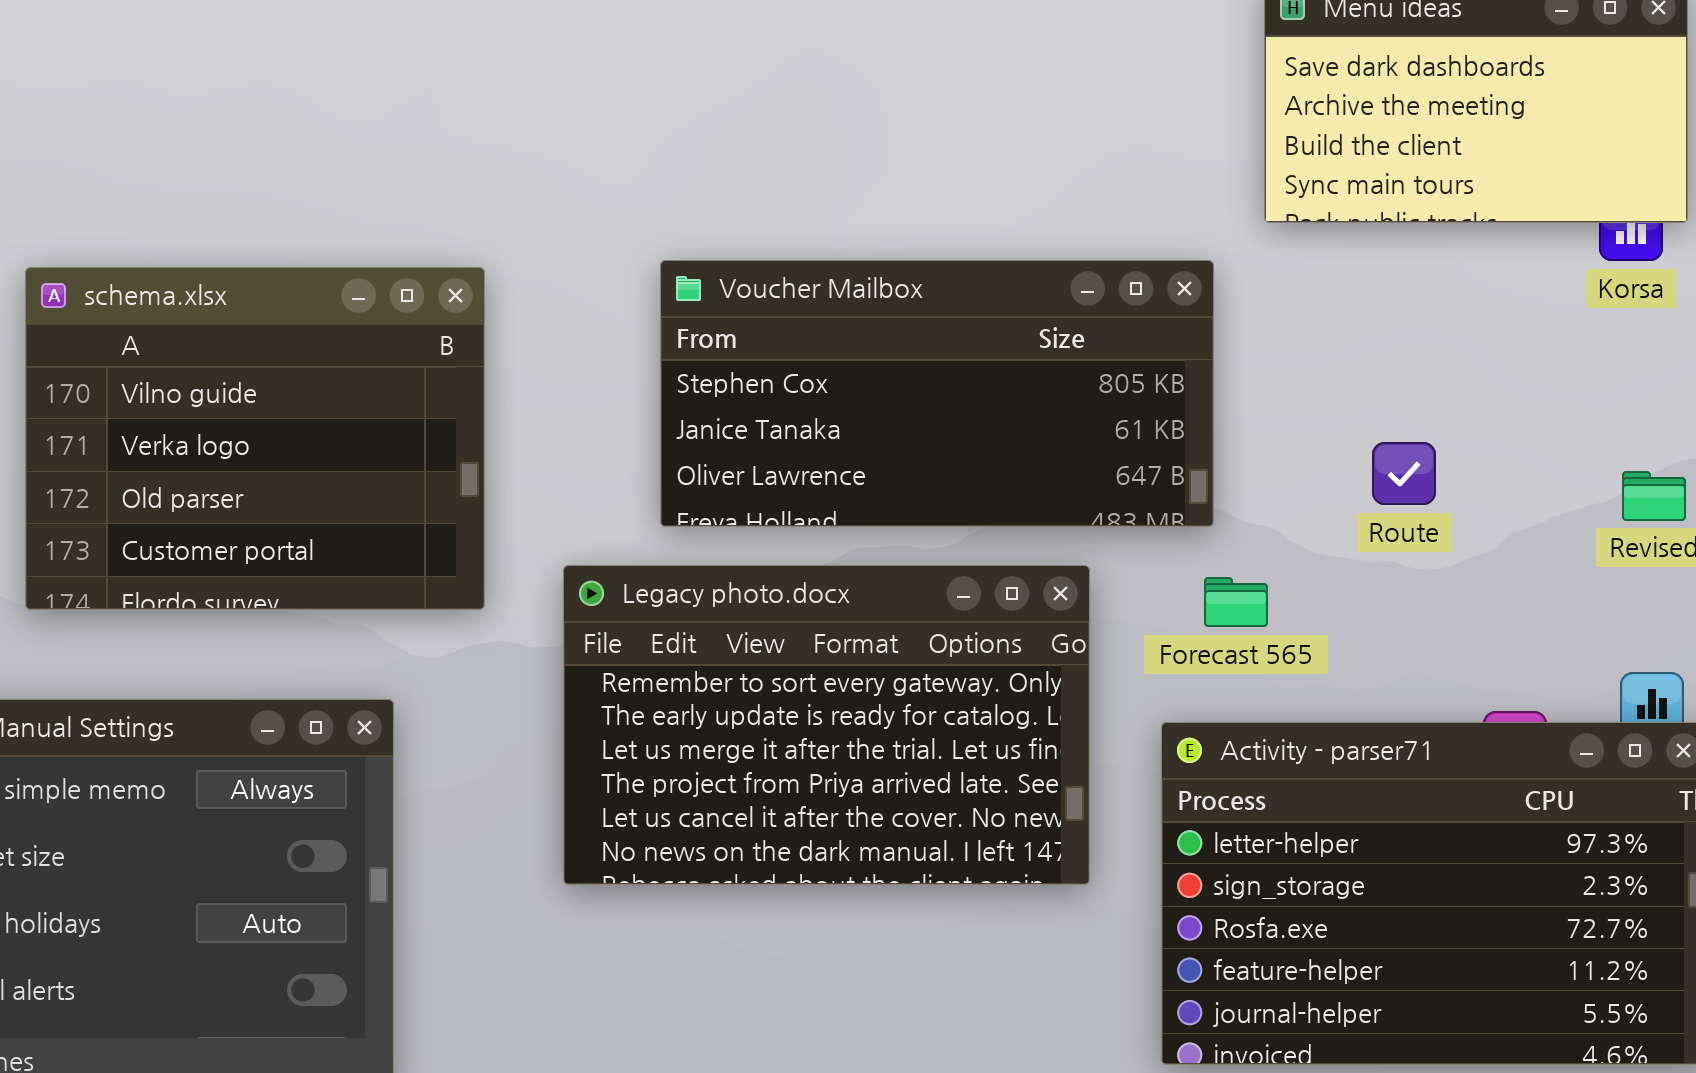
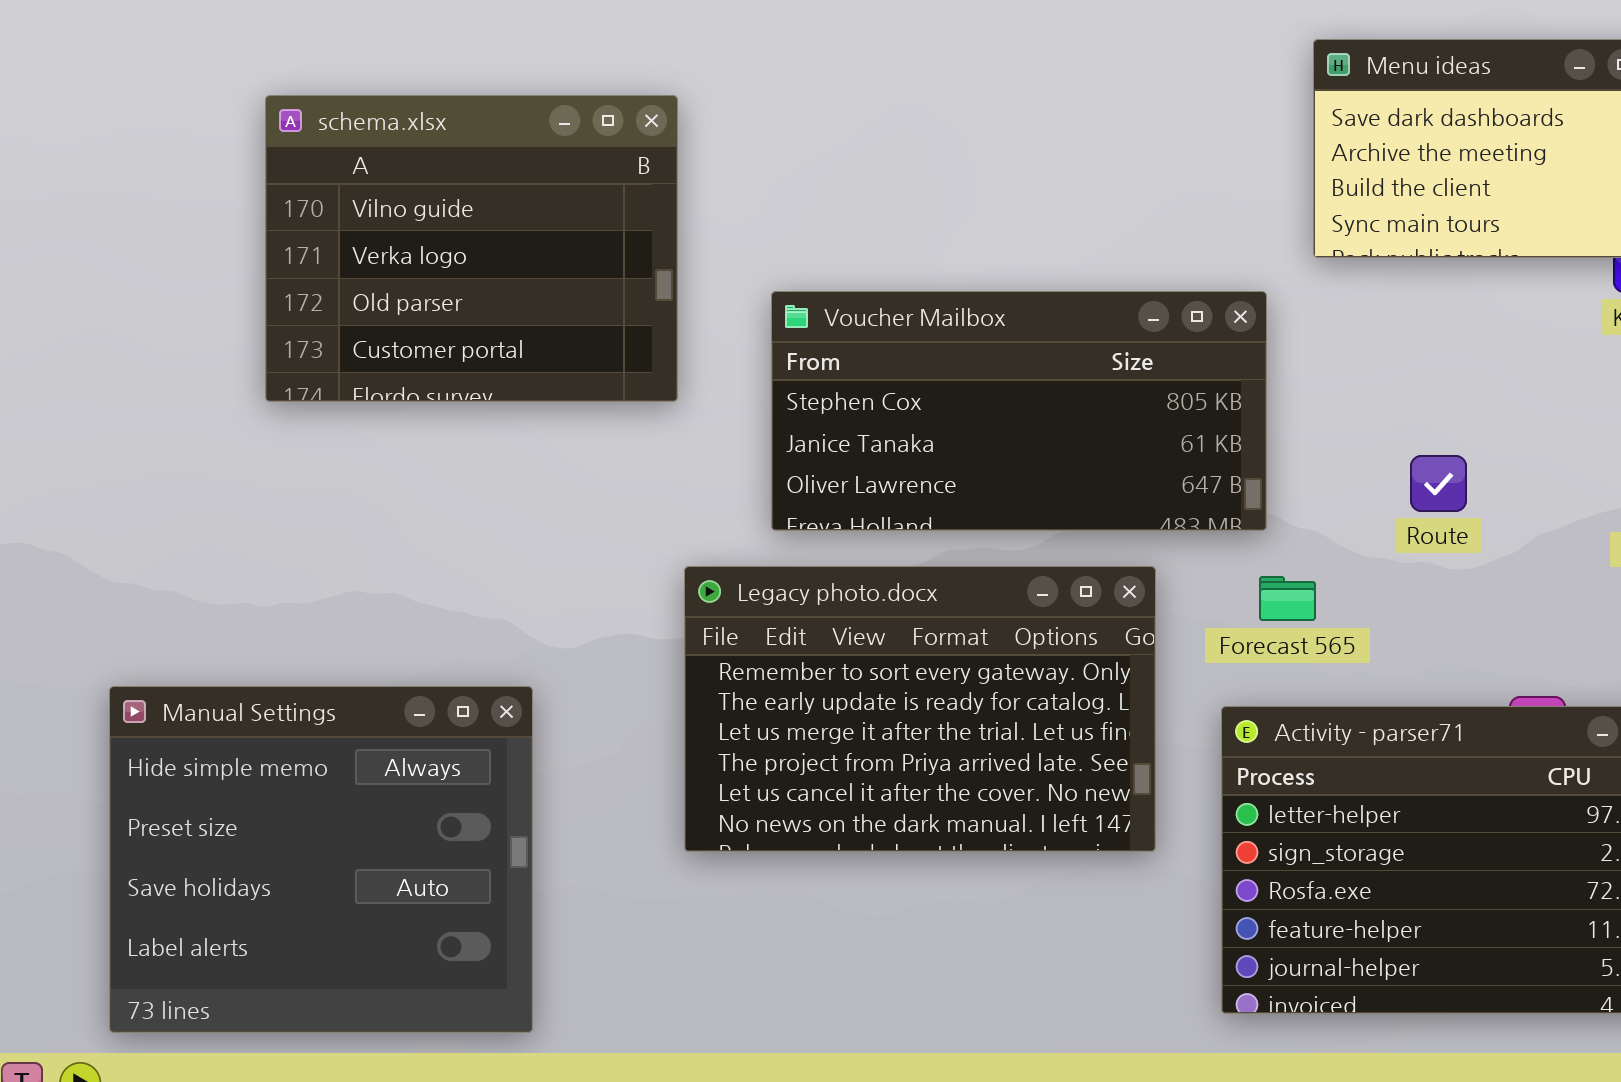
schema.xlsx: [25,267,485,610] -> [265,95,678,402], moved

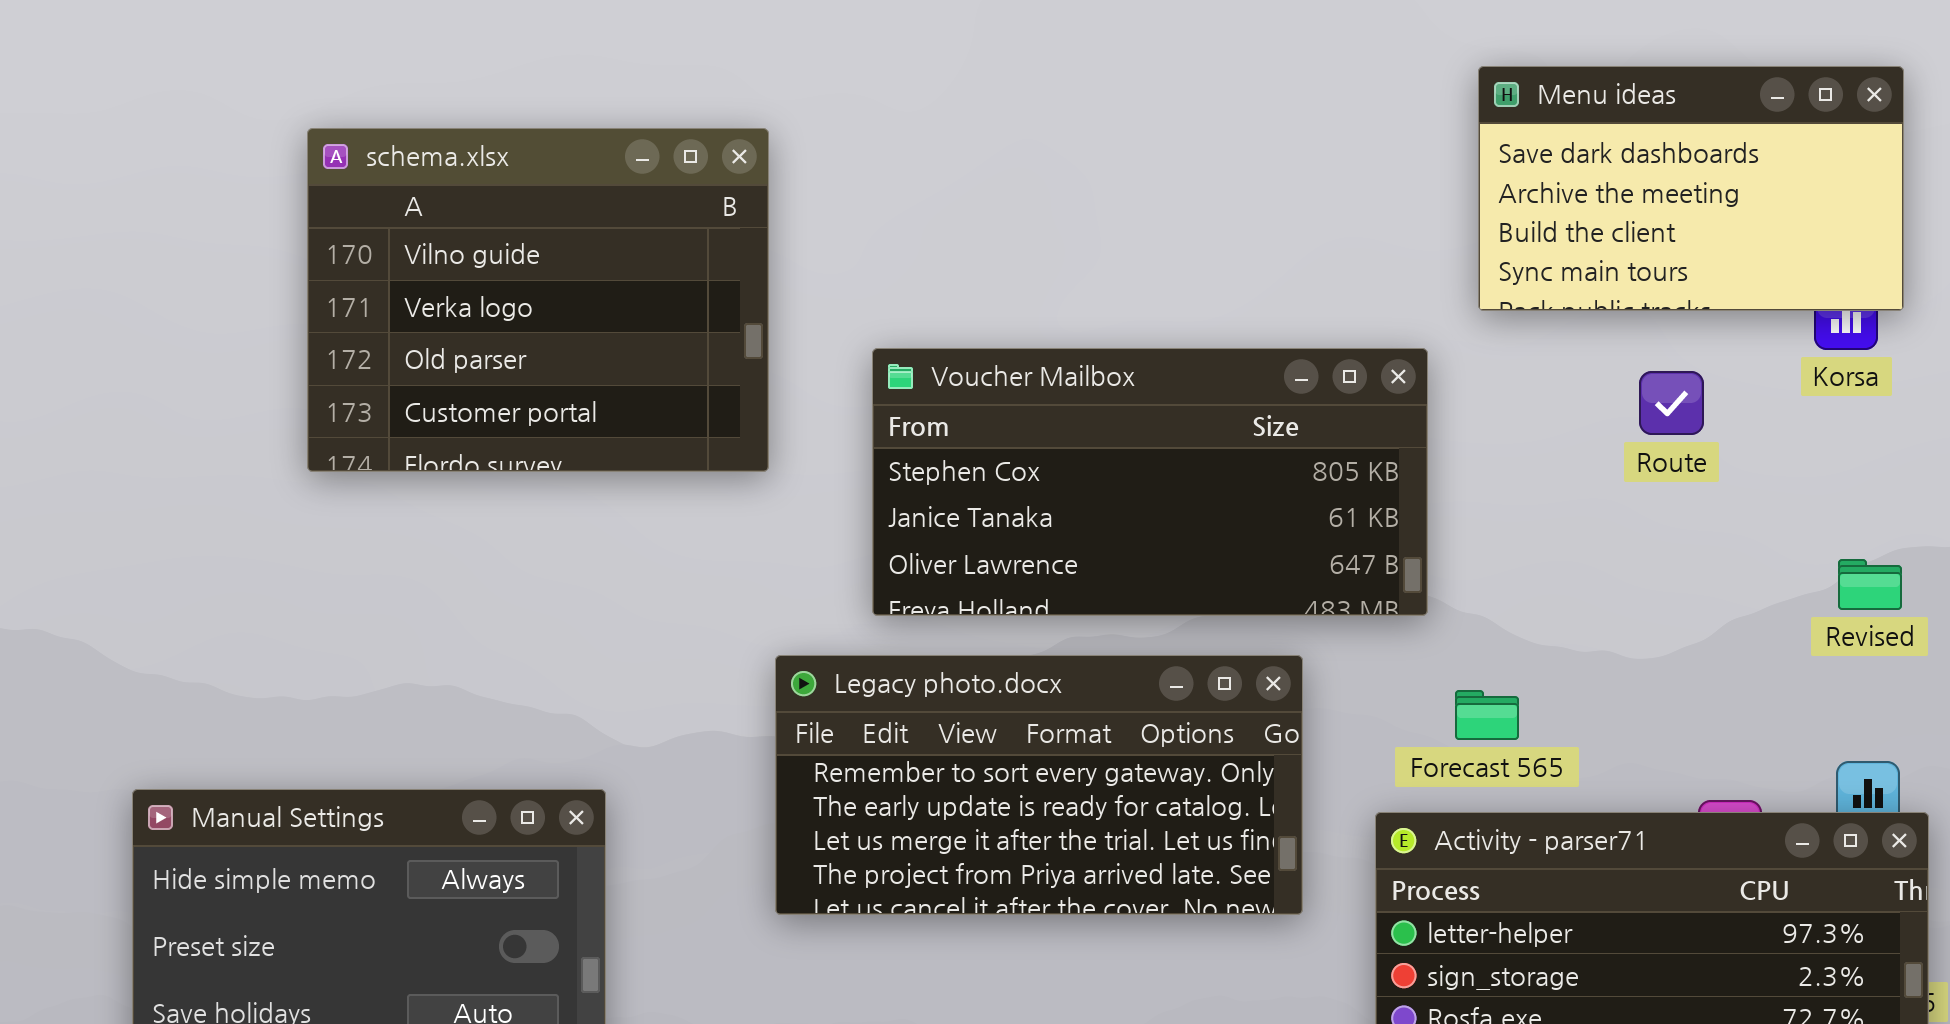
Route: [1410,455,1467,512] -> [1639,371,1704,435], moved
Legacy photo.docx: [684,566,1156,852] -> [775,655,1303,915], resized
Forecast 565: [1259,576,1316,621] -> [1455,690,1519,740], moved

